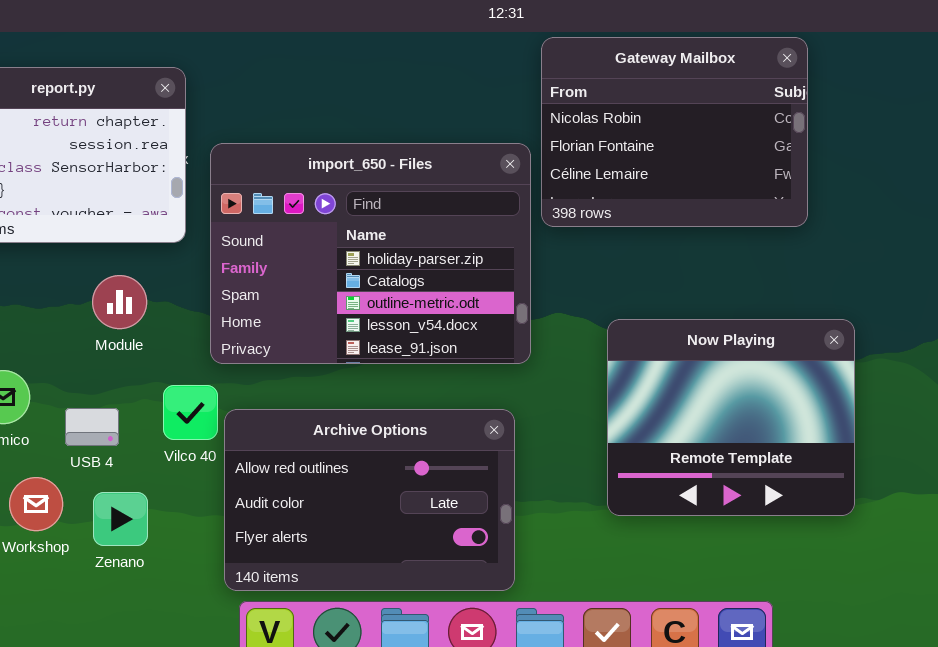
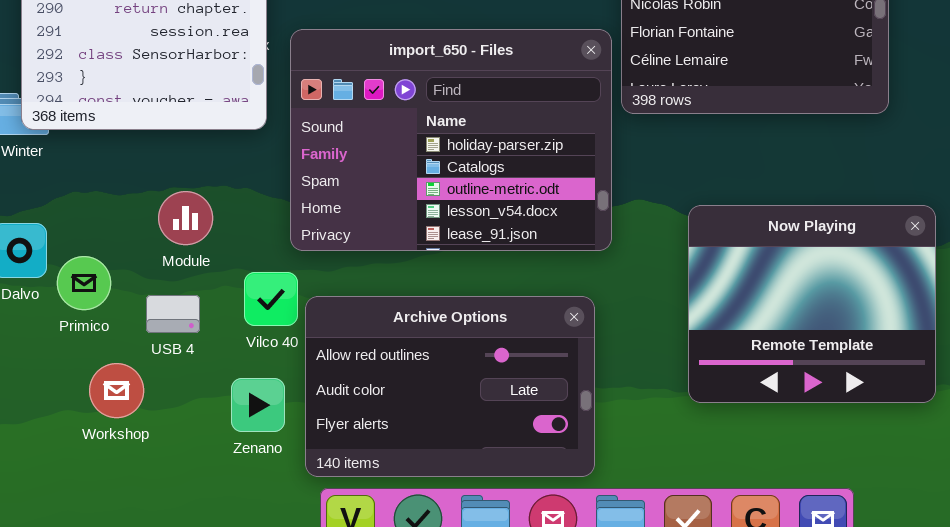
Module: [92,275,147,329] -> [158,191,213,245], moved
Zenano: [93,492,148,546] -> [231,378,285,432], moved

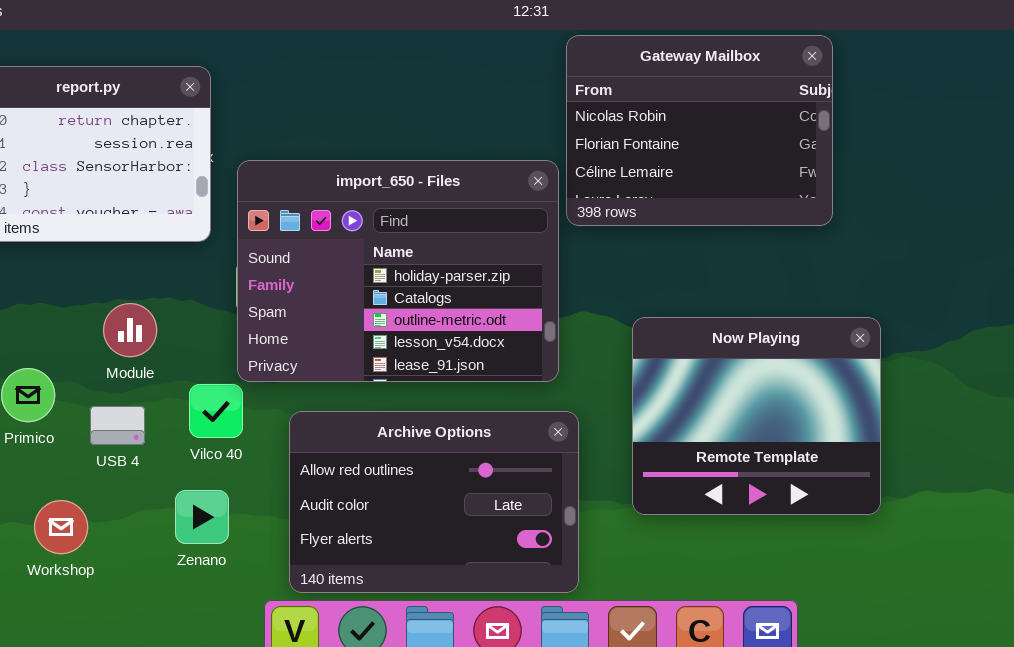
import_650 - Files: [290,29,612,251] -> [237,160,559,382], moved
Archive Options: [305,296,595,477] -> [289,411,579,593], moved
Workshop: [89,363,144,418] -> [34,500,88,554], moved

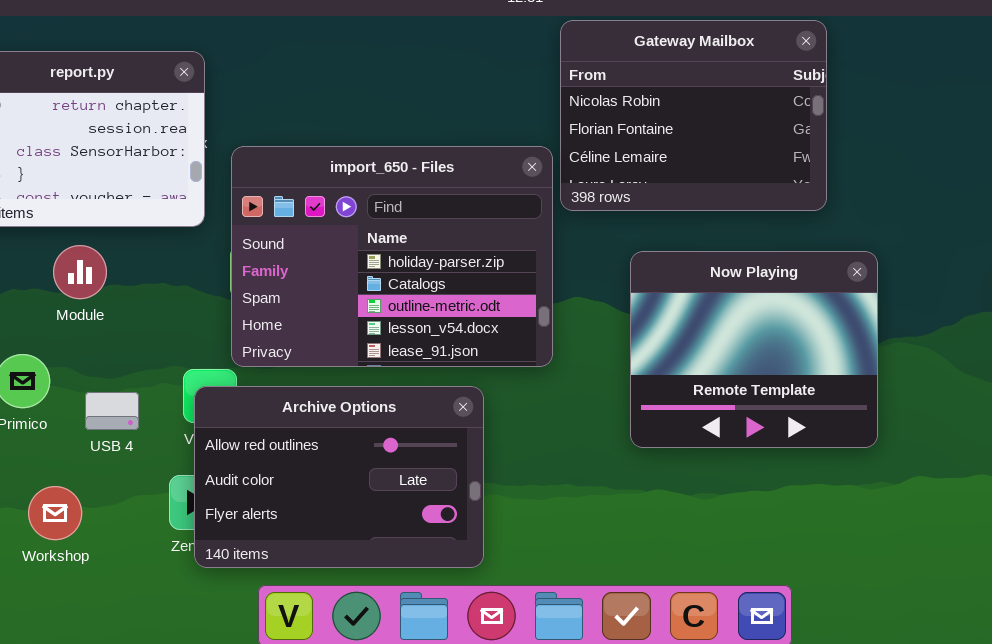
Module: [103,303,157,357] -> [53,245,107,299], moved
Now Playing: [632,317,881,515] -> [630,251,878,448], moved
Archive Options: [289,411,579,593] -> [194,386,484,568], moved

